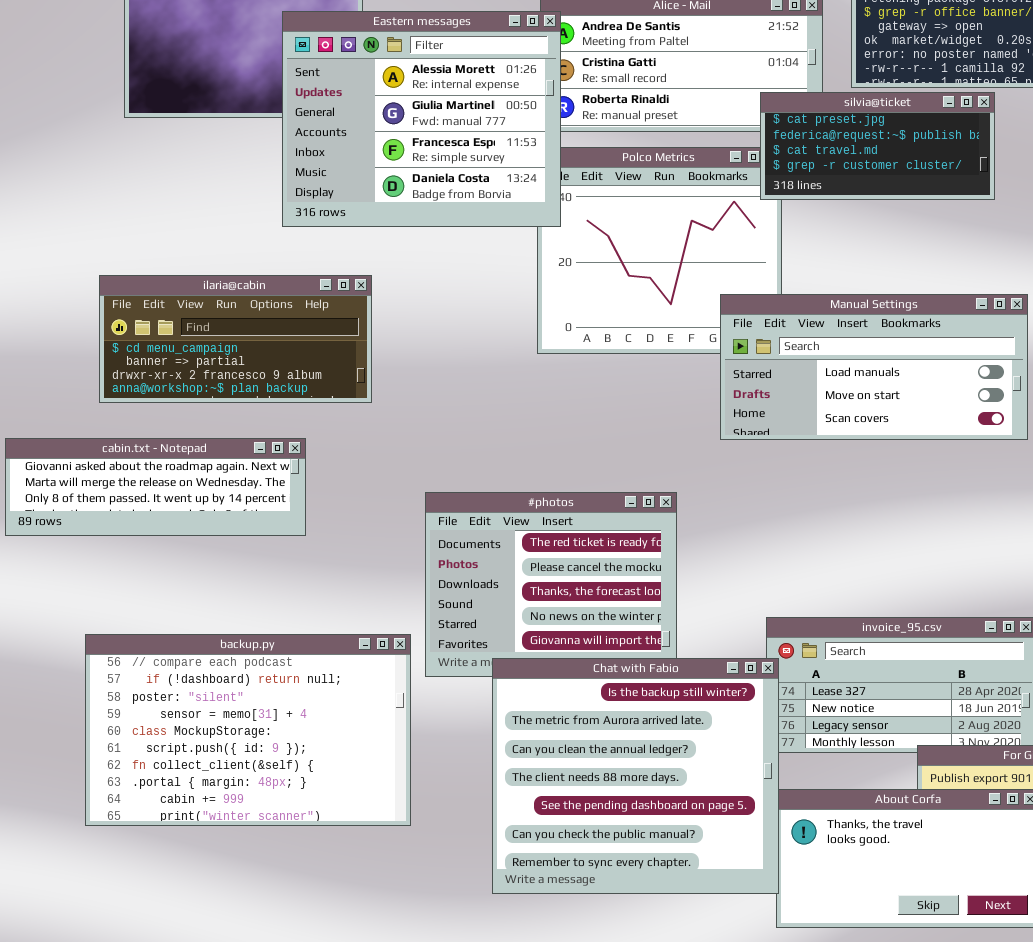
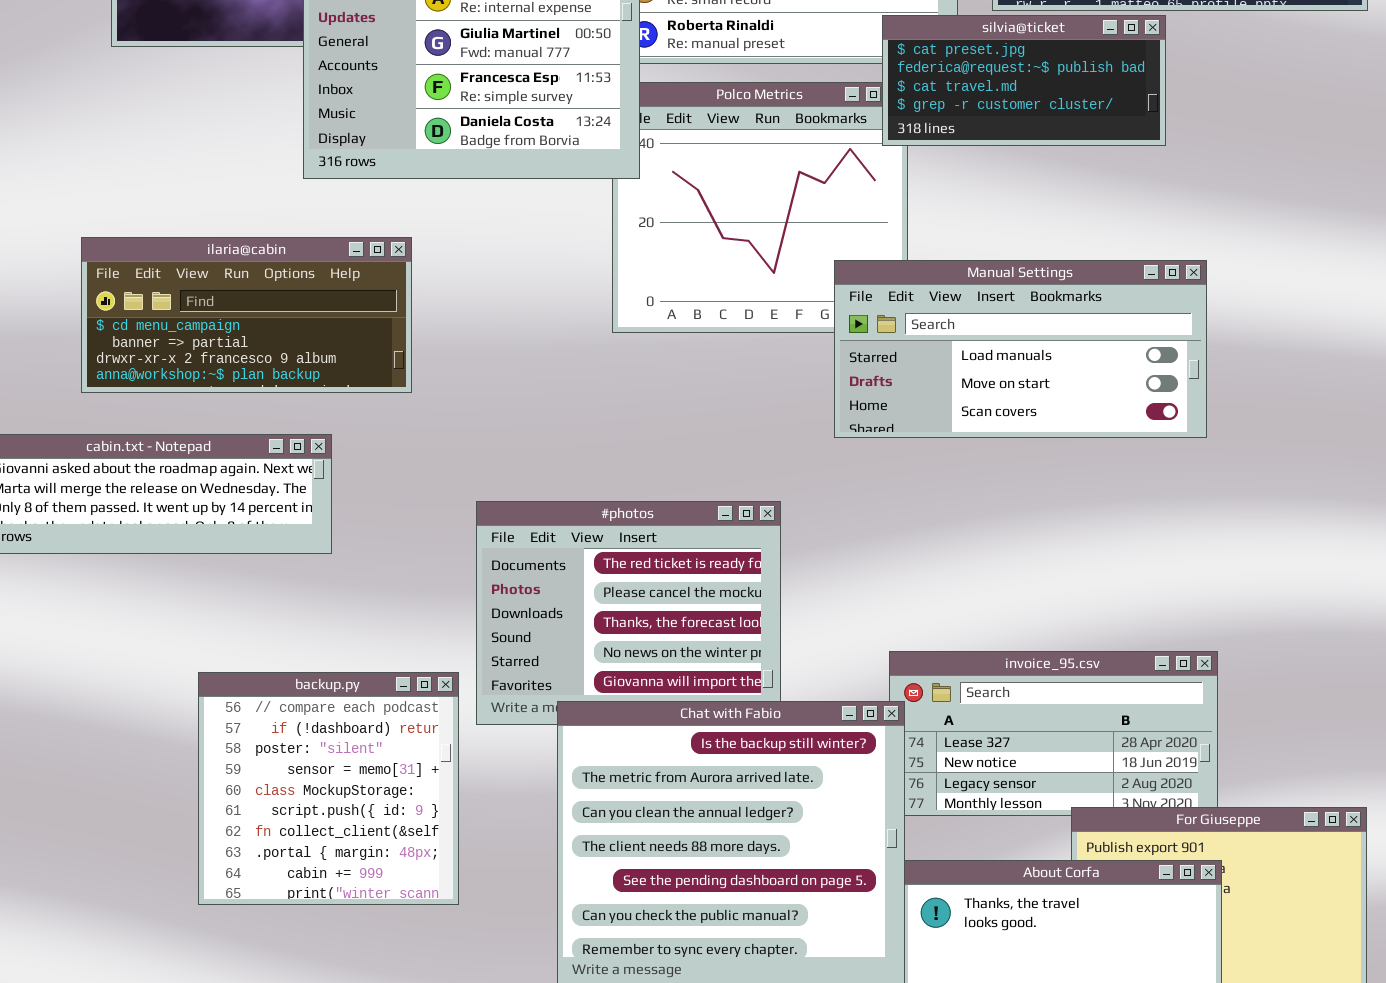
backup.py: [85,634,411,826] -> [198,672,459,905], resized

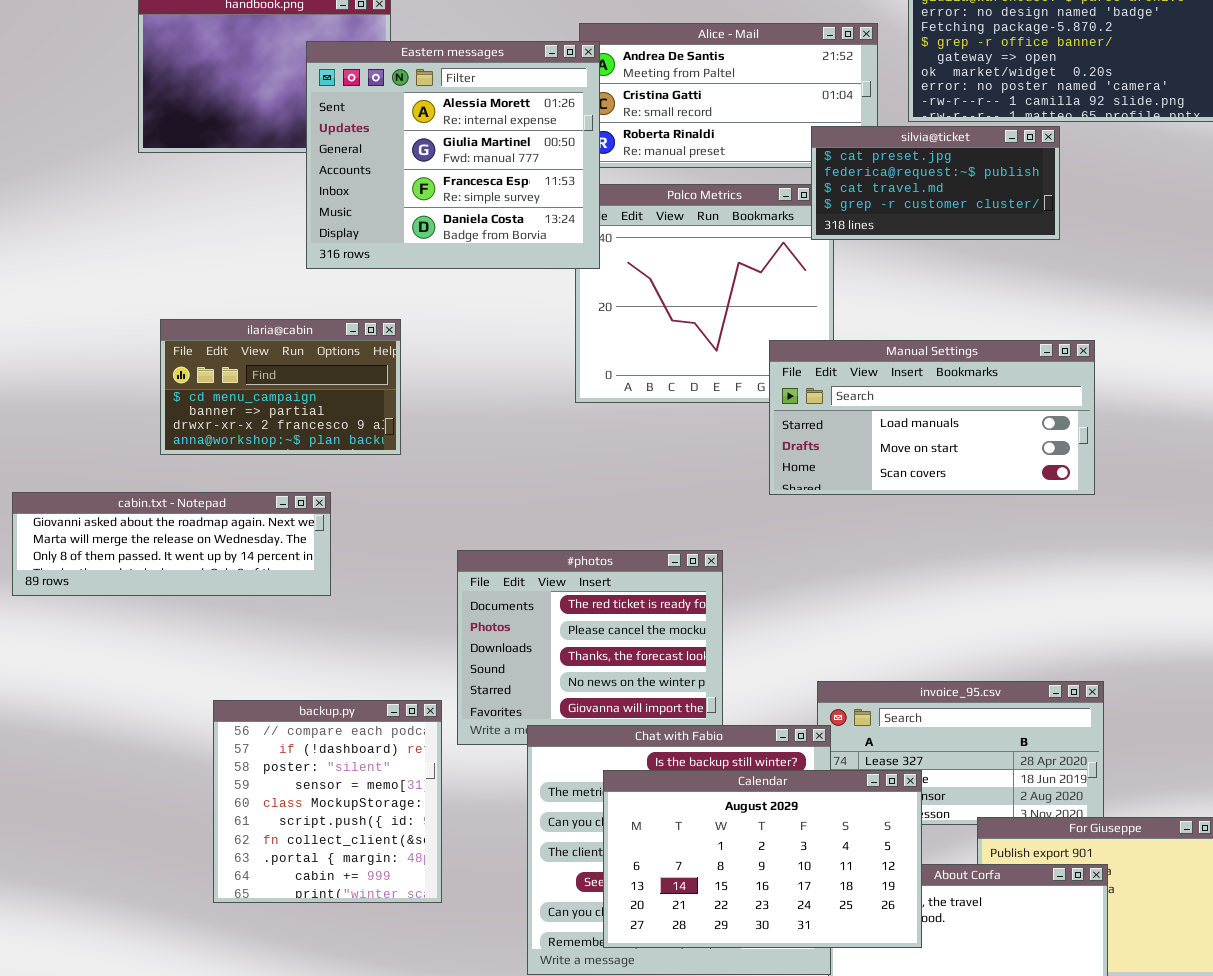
ilaria@cabin: [81,237,412,393] -> [160,319,401,455], resized
Calendar: none -> [603,770,922,948], opened

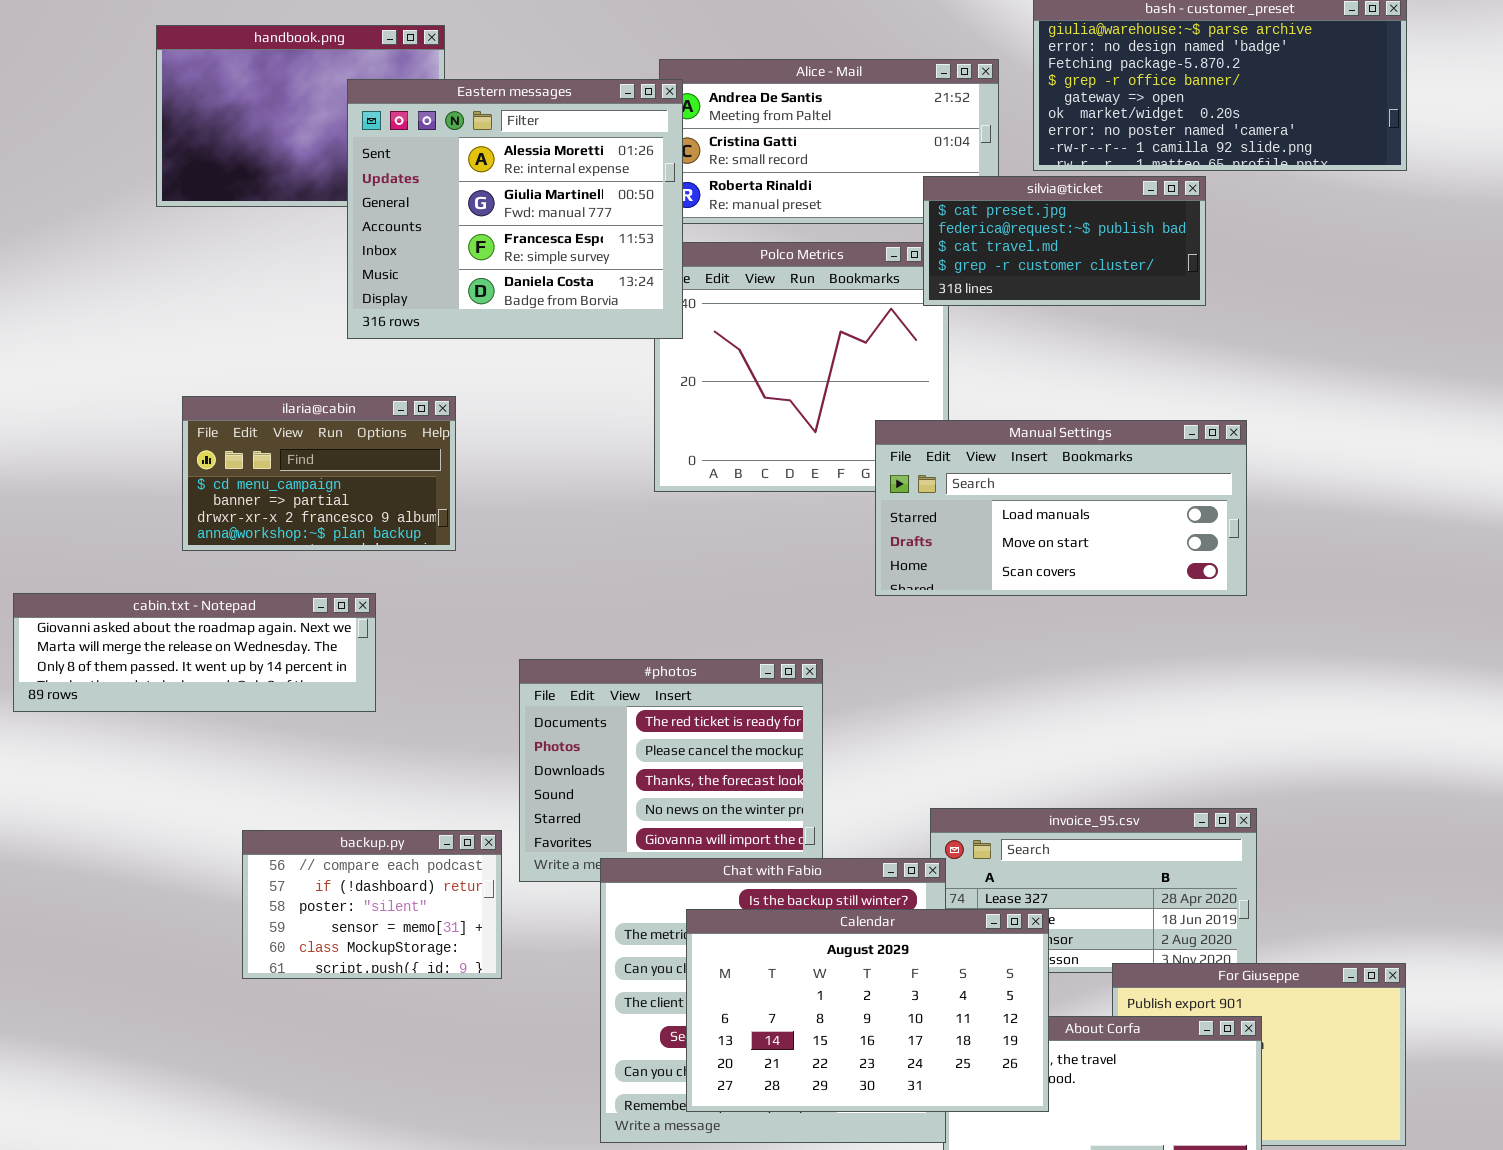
backup.py: [213,700,442,903] -> [242,830,502,979], resized

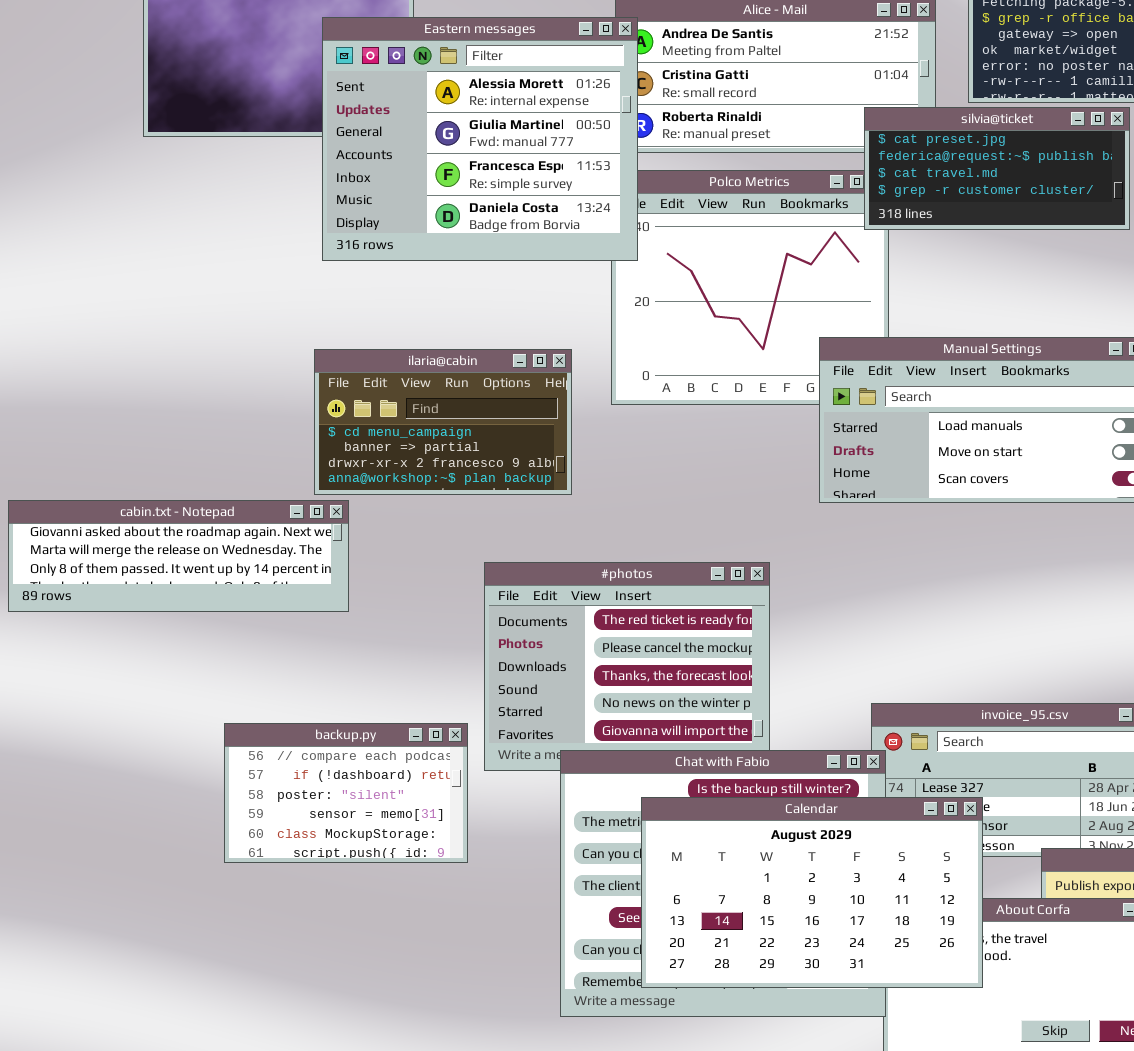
ilaria@cabin: [182,396,456,551] -> [314,349,572,495], moved

